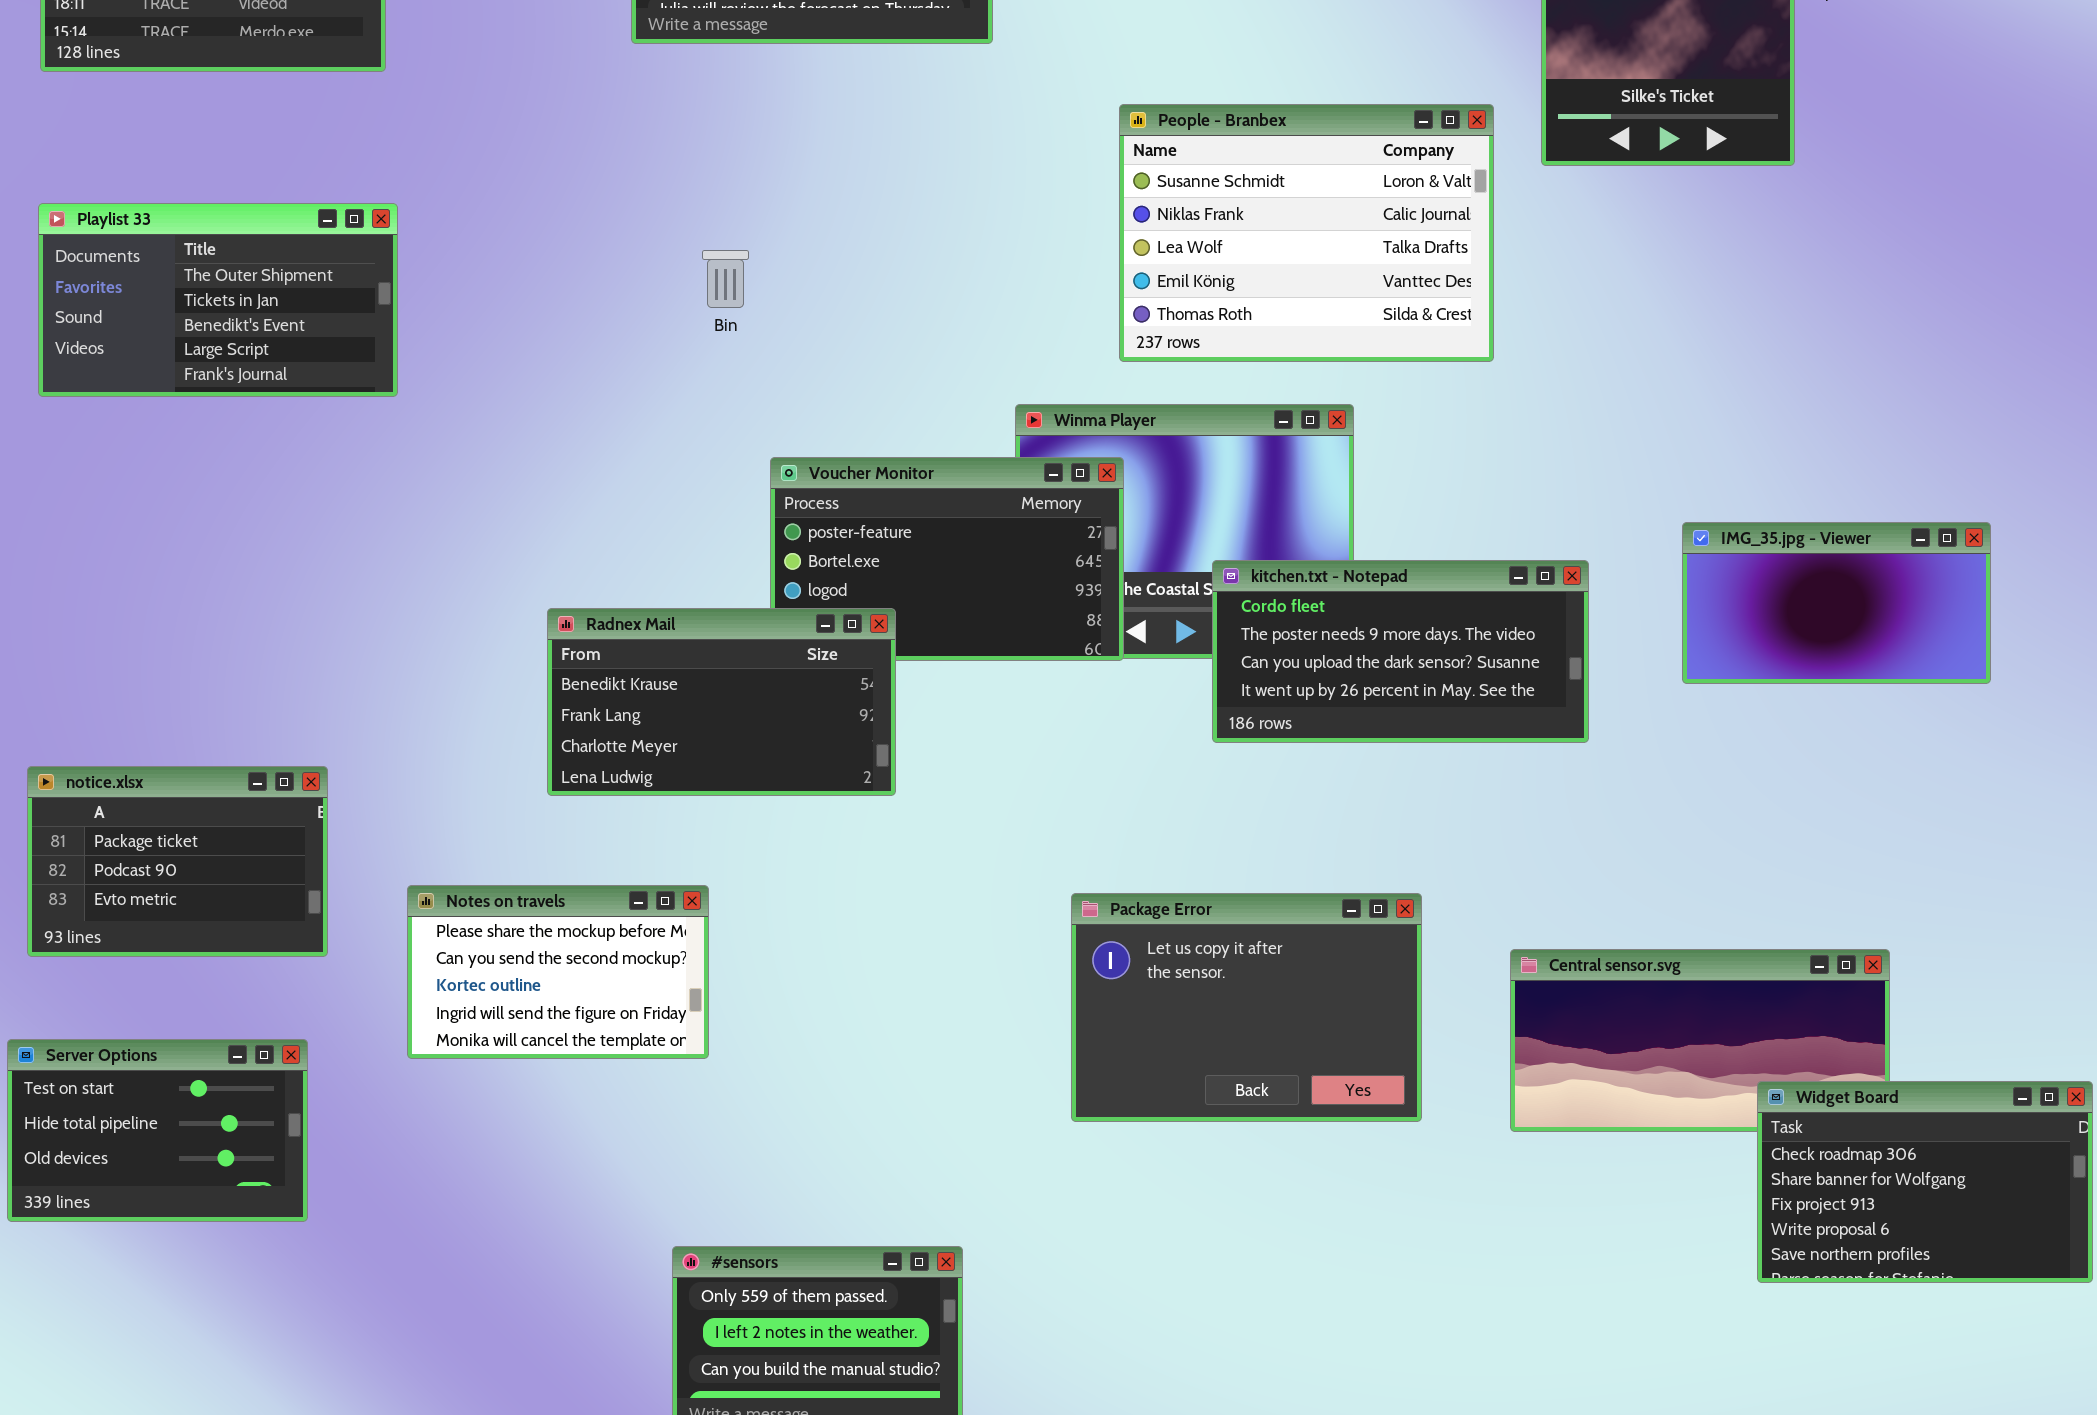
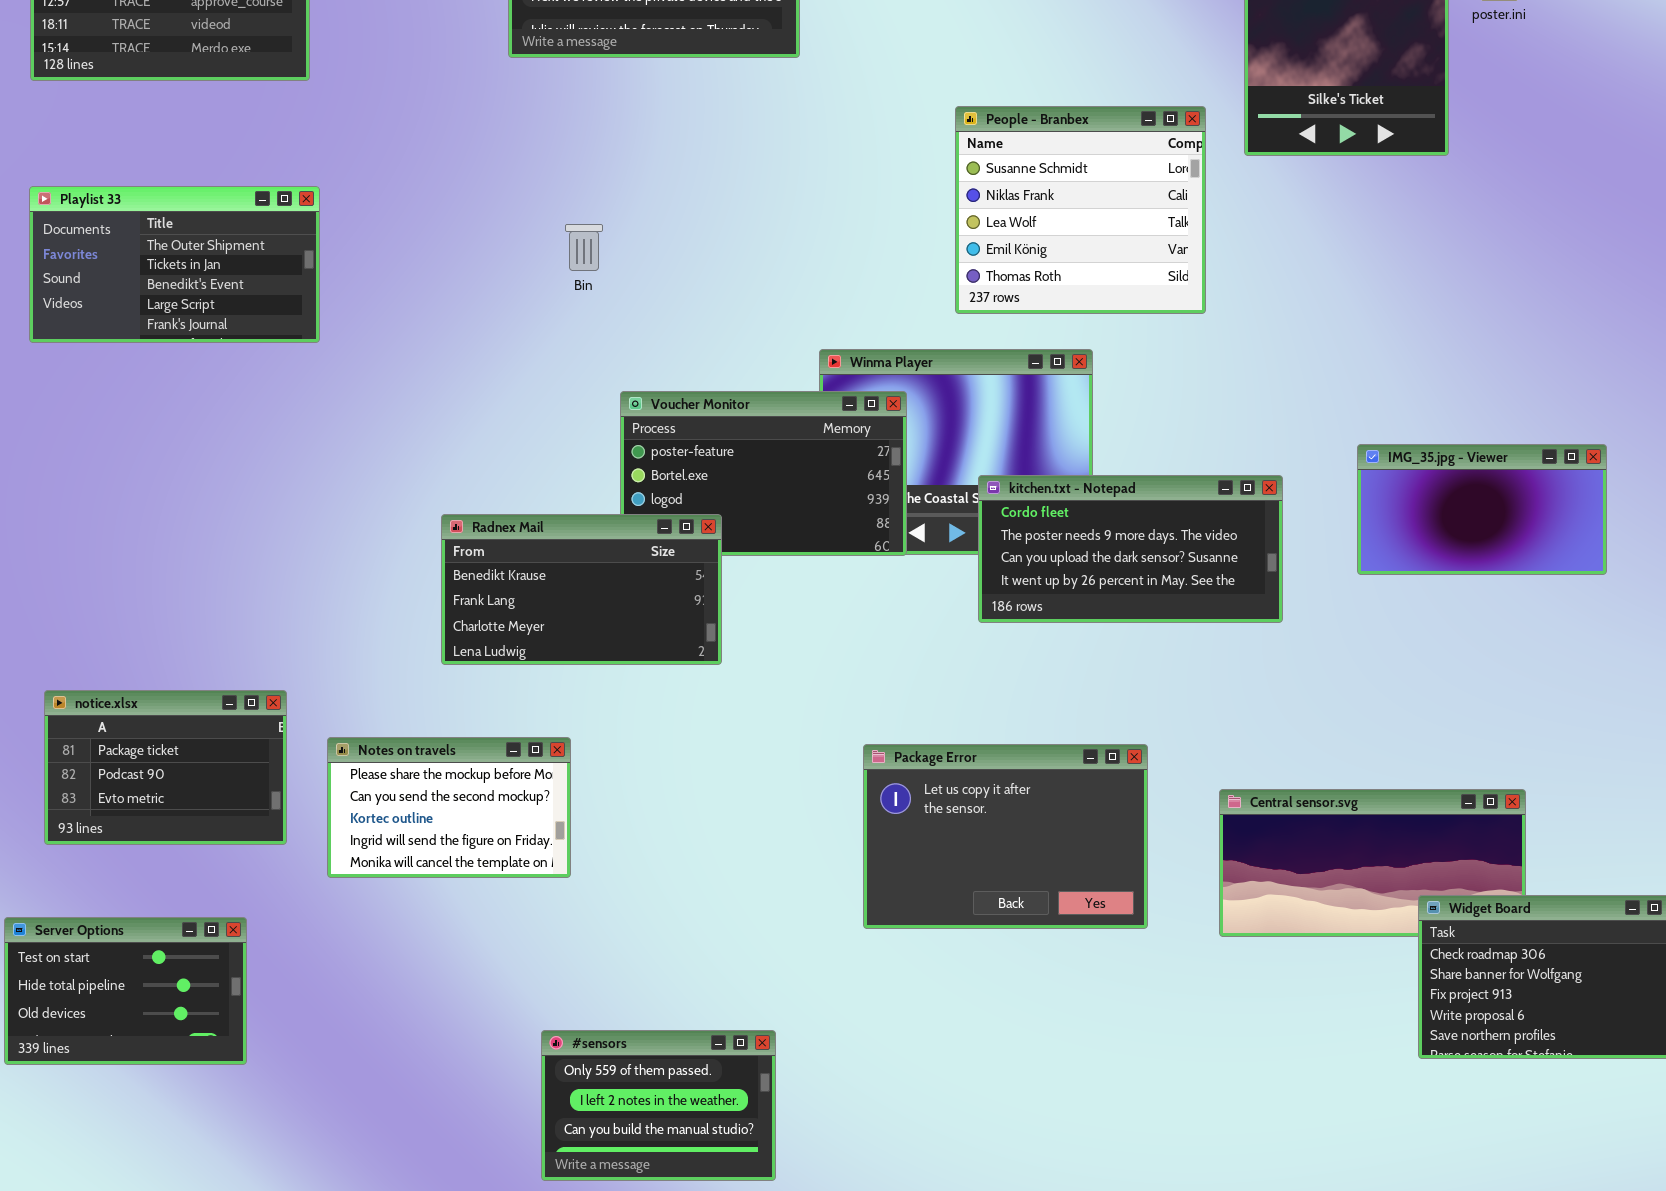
People - Branbex: [1119,104,1494,362] -> [955,106,1206,314], resized
notice.xlsx: [27,766,328,957] -> [44,690,287,845], moved
Server Options: [7,1039,308,1222] -> [4,917,247,1065], moved

